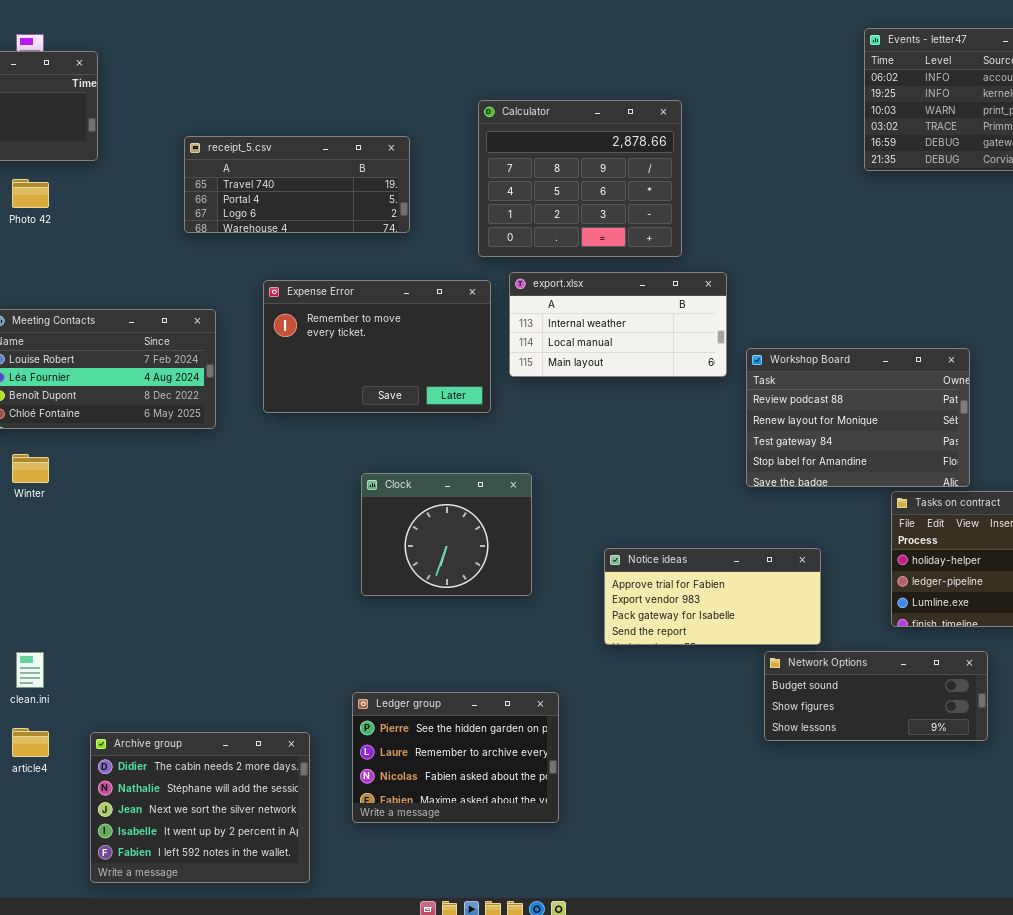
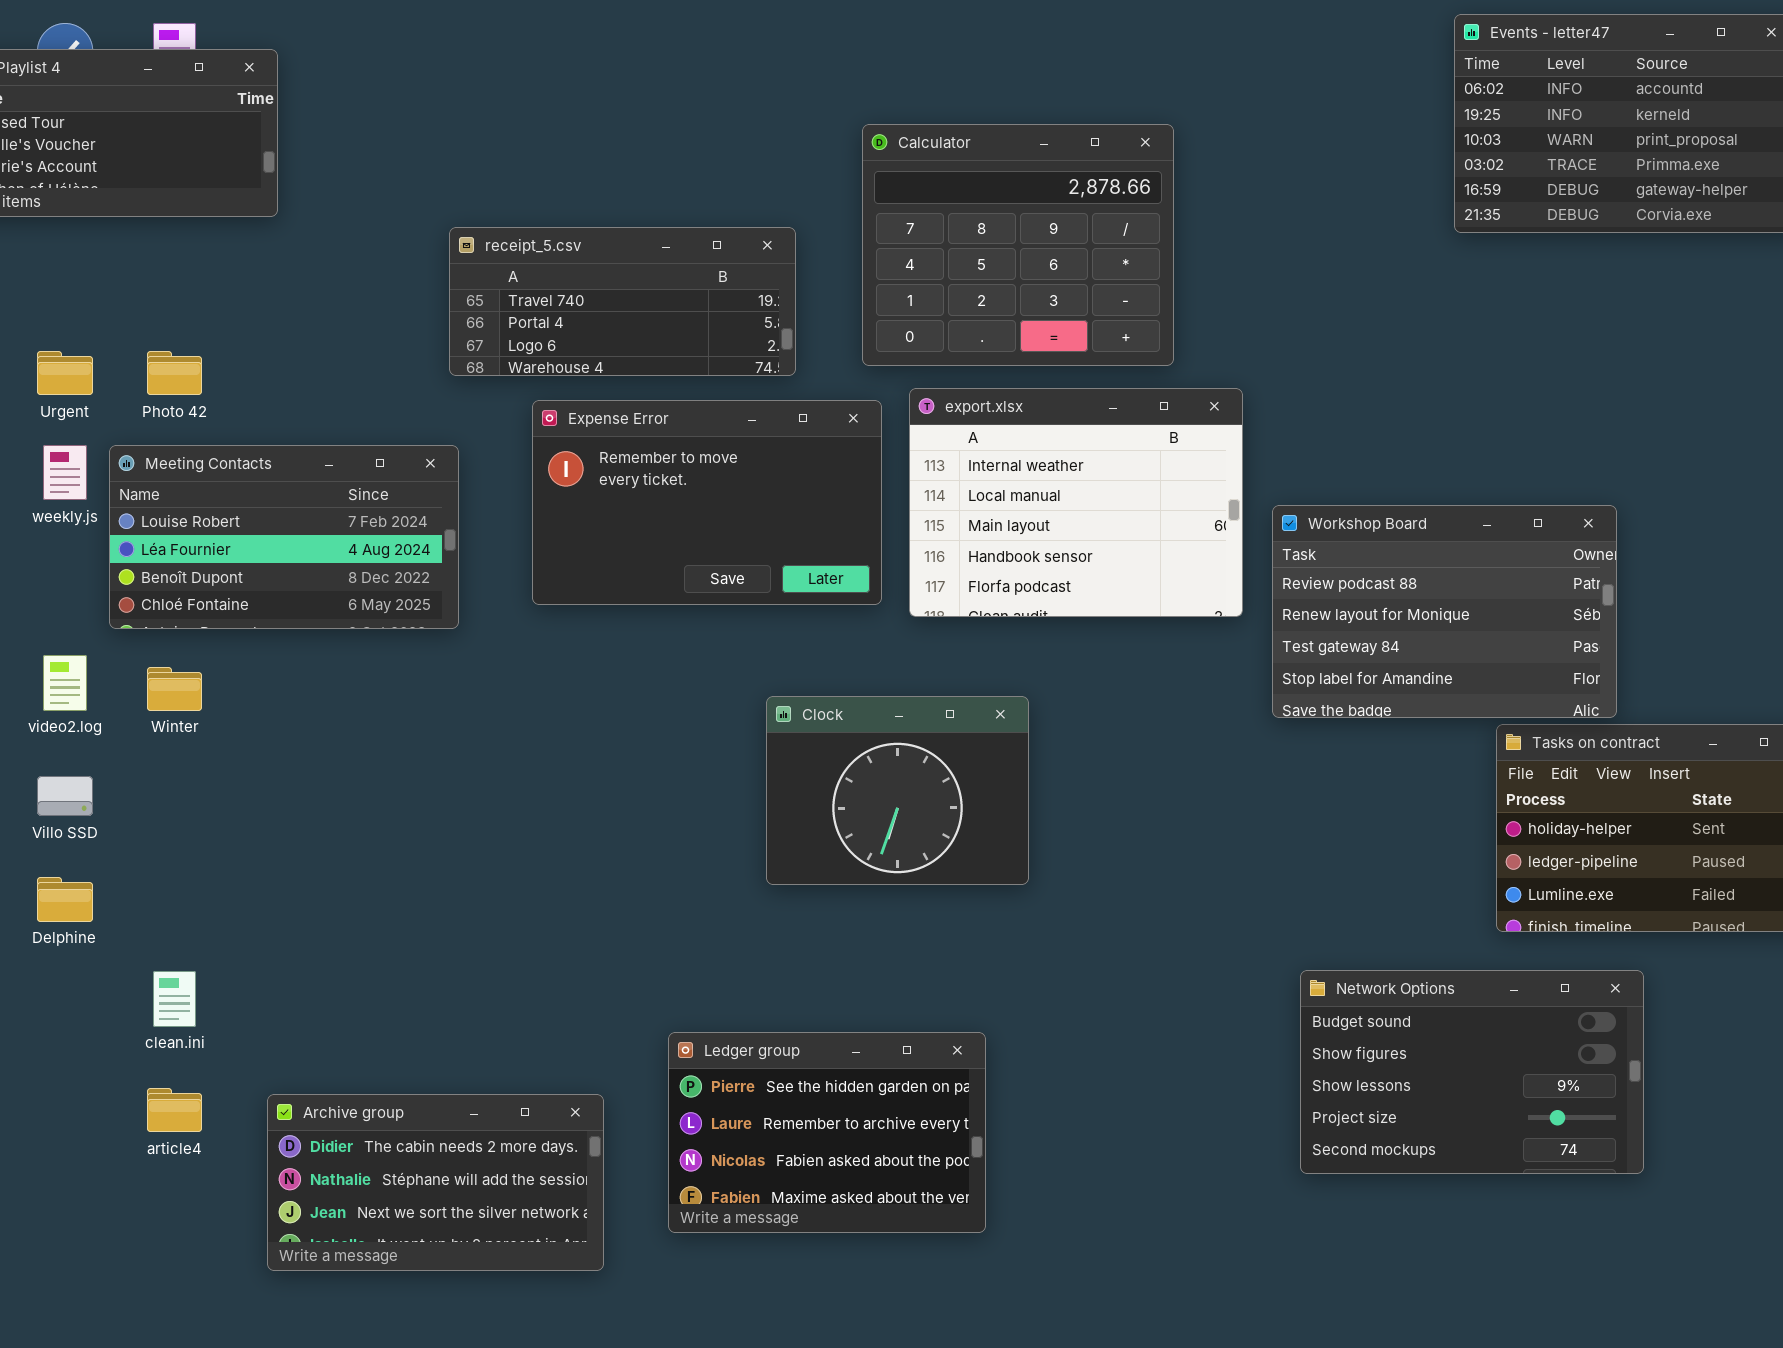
receipt_5.csv: [184,136,410,233] -> [449,227,796,376], moved
Photo 42: [12,179,49,208] -> [147,351,202,395], moved
export.xlsx: [509,272,727,377] -> [909,388,1243,617], resized
Clock: [361,473,532,596] -> [766,696,1029,885], moved
Notice ideas: [604,548,821,645] -> none, closed
Network Options: [764,651,988,741] -> [1300,970,1644,1174], resized
Archive group: [90,732,310,883] -> [267,1094,604,1271], resized

